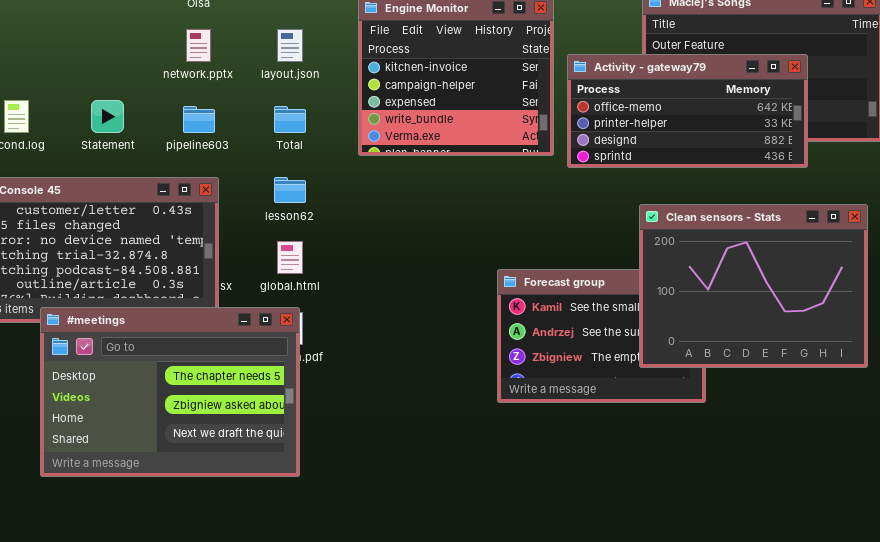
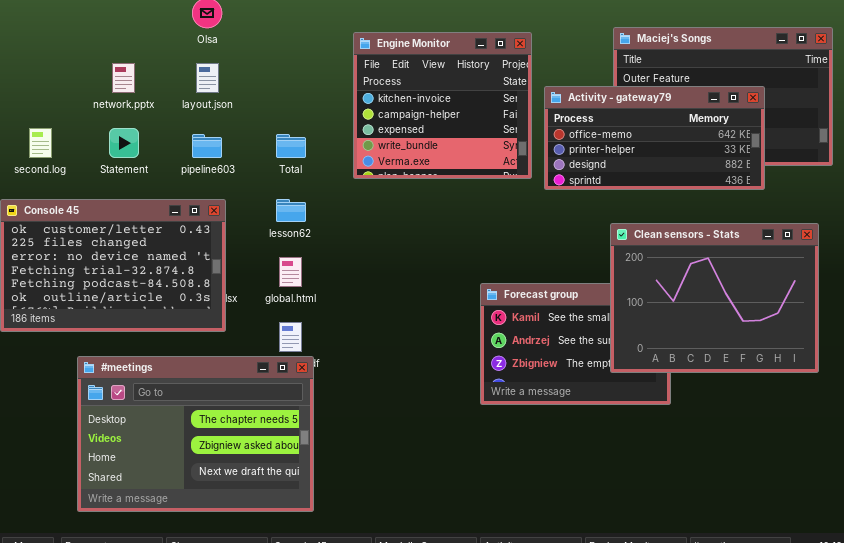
network.pptx: [186,29,211,62] -> [112,63,135,93], moved
layout.json: [277,29,303,62] -> [196,63,219,93], moved
#meetings: [40,307,300,477] -> [77,356,314,512], moved

